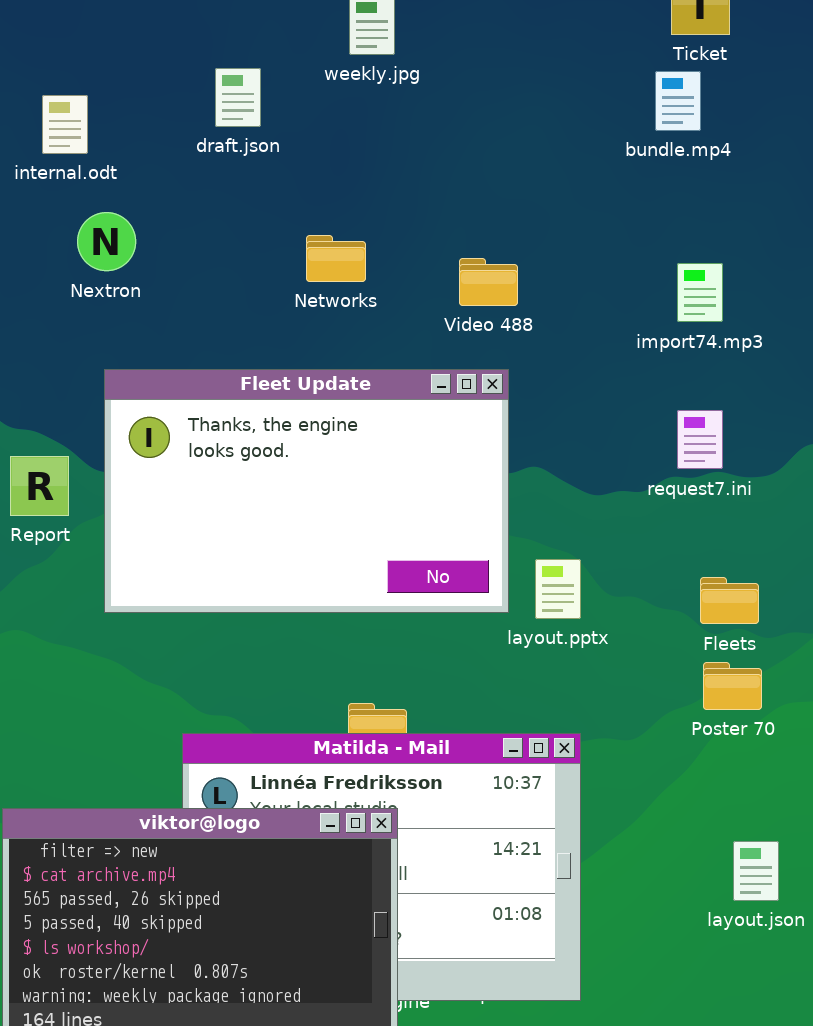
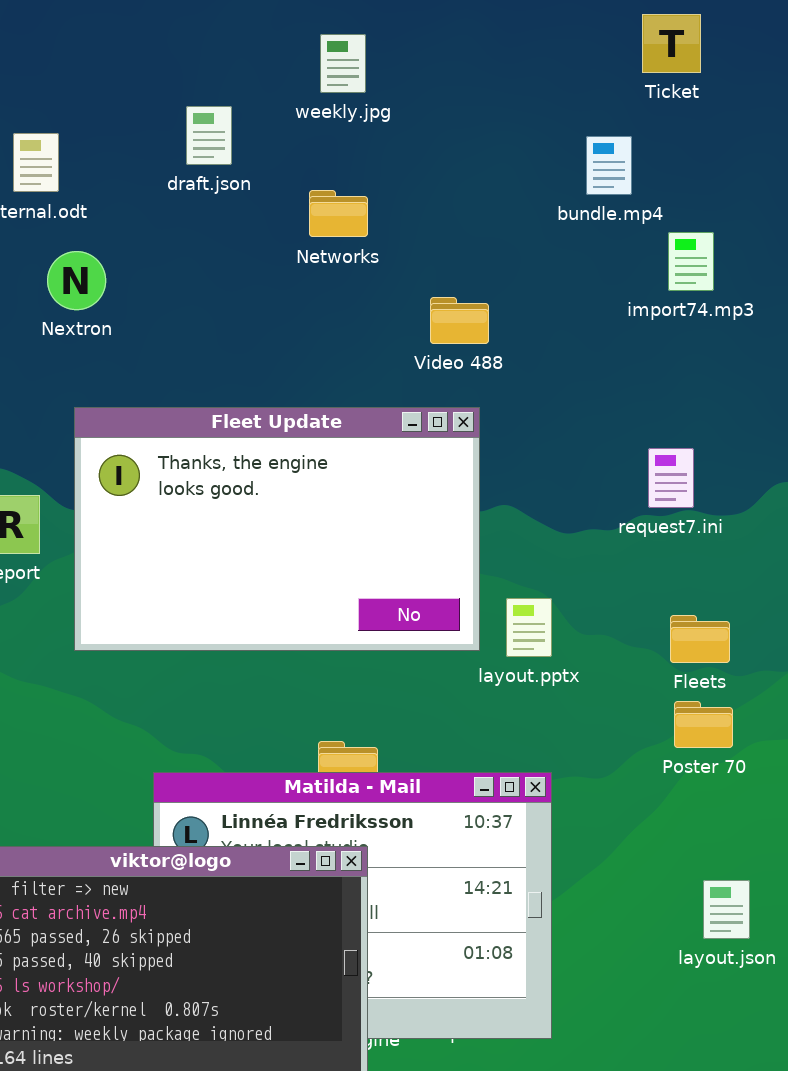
bundle.mp4: [655,71,701,131] -> [586,136,632,195], moved
Networks: [306,235,366,282] -> [309,190,368,237], moved
import74.mp3: [677,263,723,322] -> [668,232,714,291], moved

